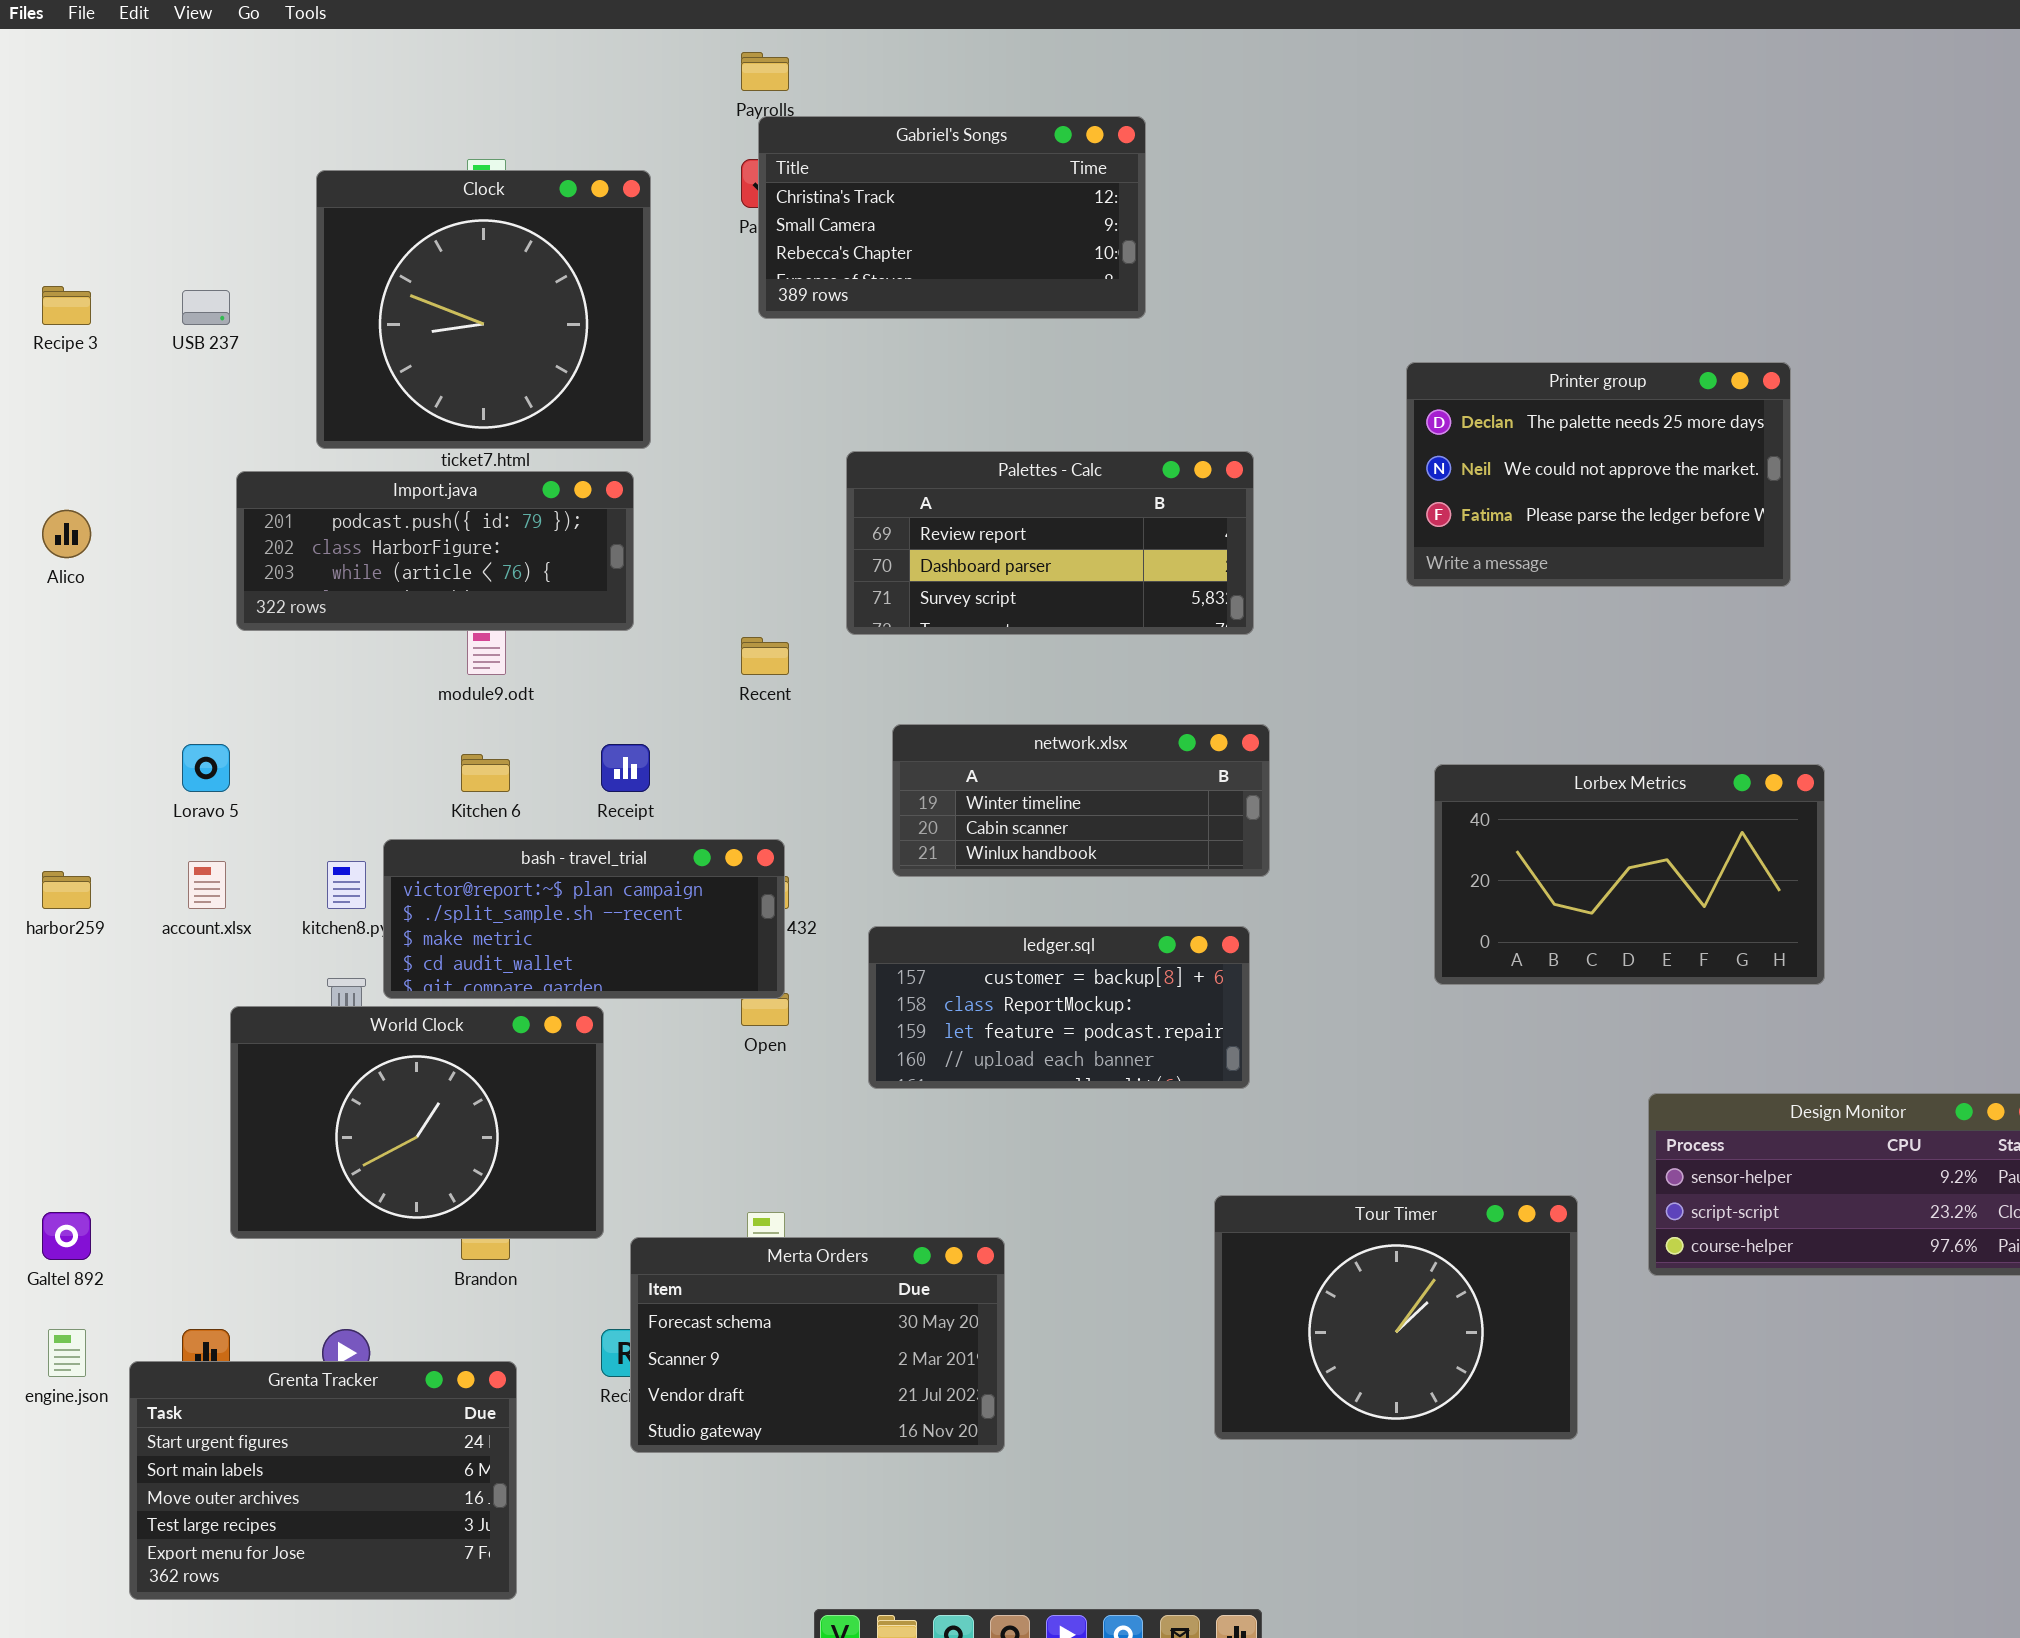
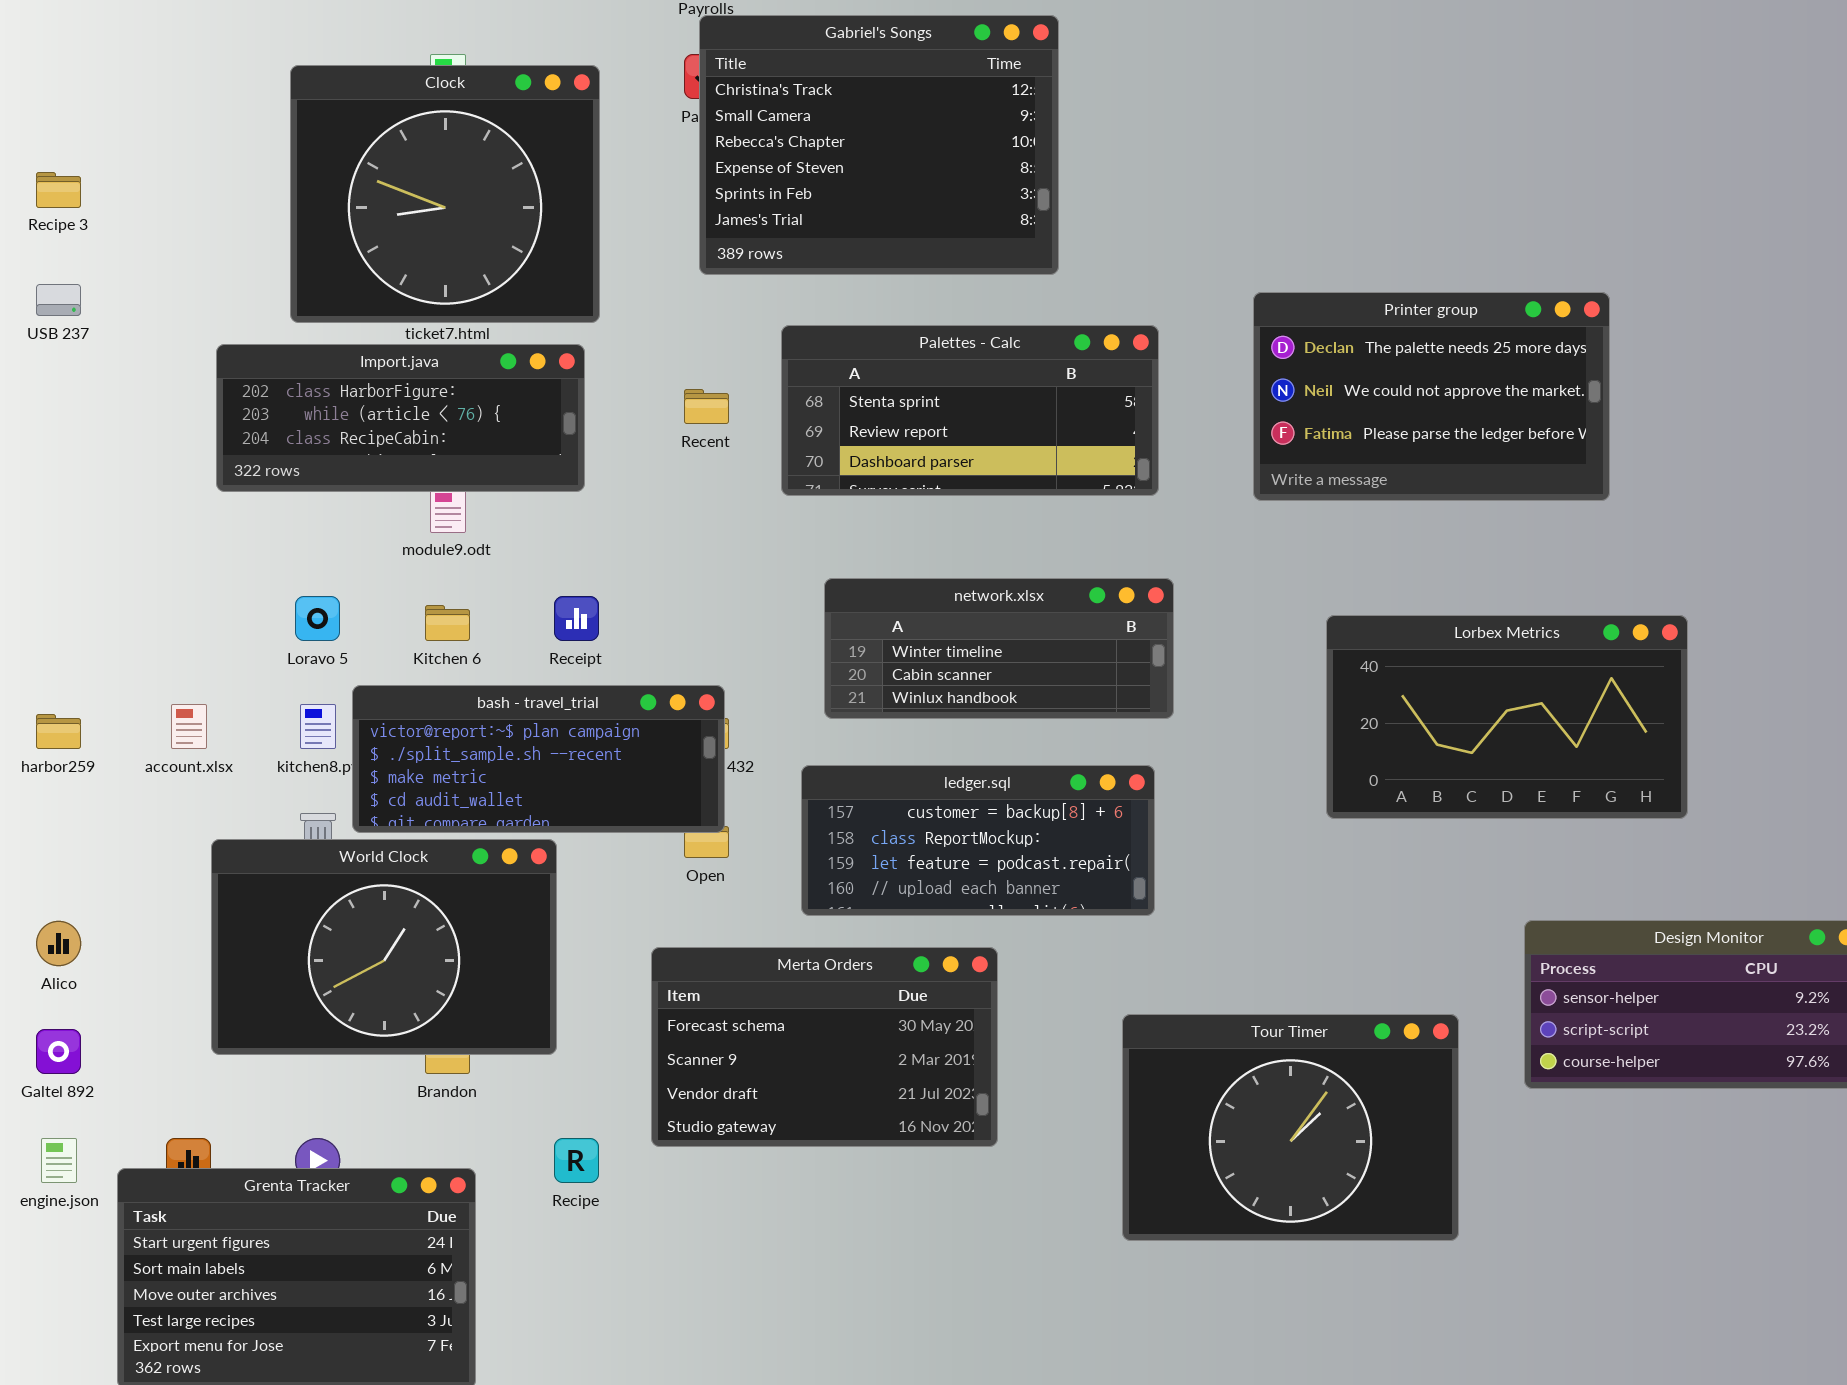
Gabriel's Songs: [758,116,1146,319] -> [699,15,1059,275], resized
USB 237: [182,290,230,325] -> [36,284,81,316], moved
Printer group: [1406,362,1791,587] -> [1253,292,1610,501], moved
Palettes - Calc: [846,451,1254,635] -> [781,325,1159,496], scrolled up 1 row
Import.java: [236,471,634,631] -> [216,344,585,492], scrolled down 1 row
Alico: [42,510,91,558] -> [36,921,81,966], moved
Recent: [741,637,789,675] -> [684,389,729,424], moved
Loravo 5: [182,744,230,792] -> [295,596,340,641], moved
Merta Orders: [630,1237,1005,1453] -> [651,947,998,1147], moved

